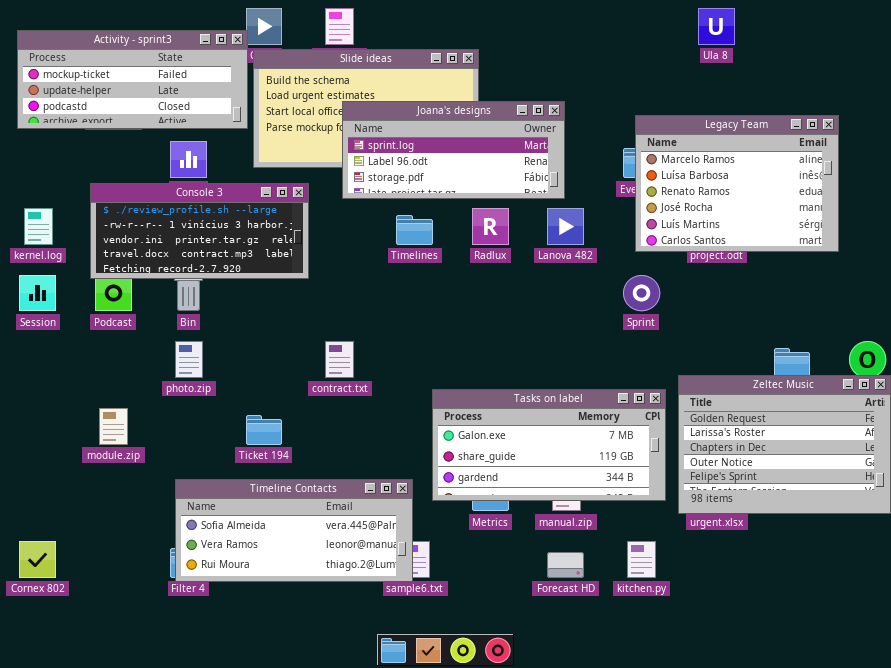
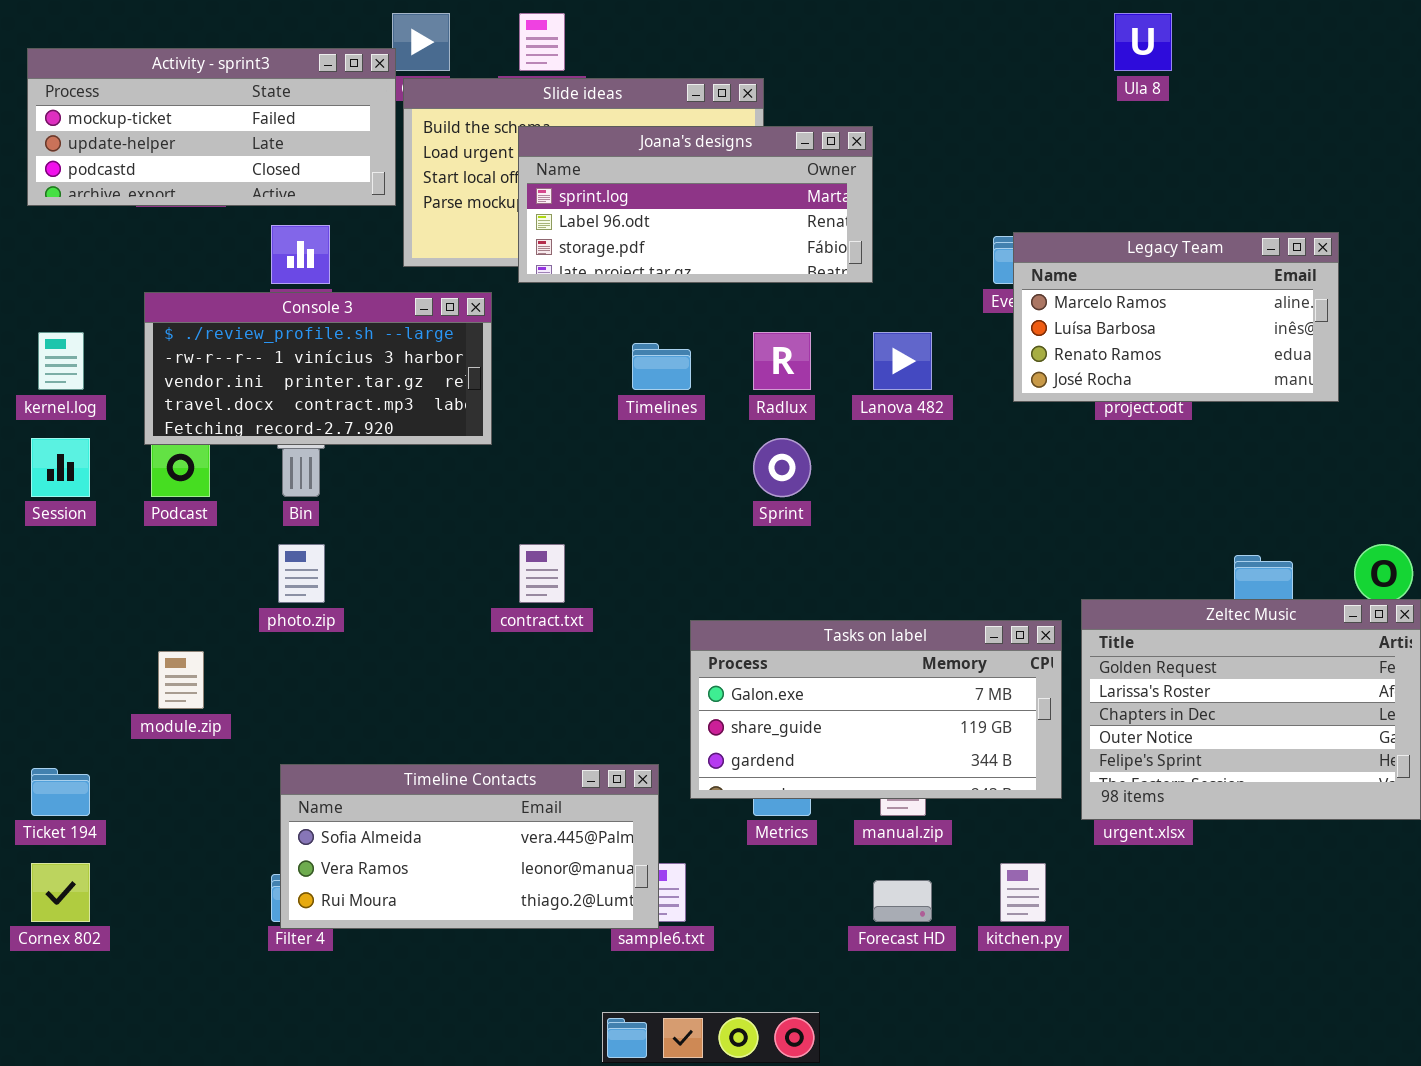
Joana's designs: [342,101,565,199] -> [518,126,873,283], moved
Legacy Team: [635,115,839,252] -> [1013,232,1339,402], resized
Sprint: [623,275,660,311] -> [753,438,811,497], moved
Ticket 194: [246,415,282,445] -> [31,768,90,816], moved

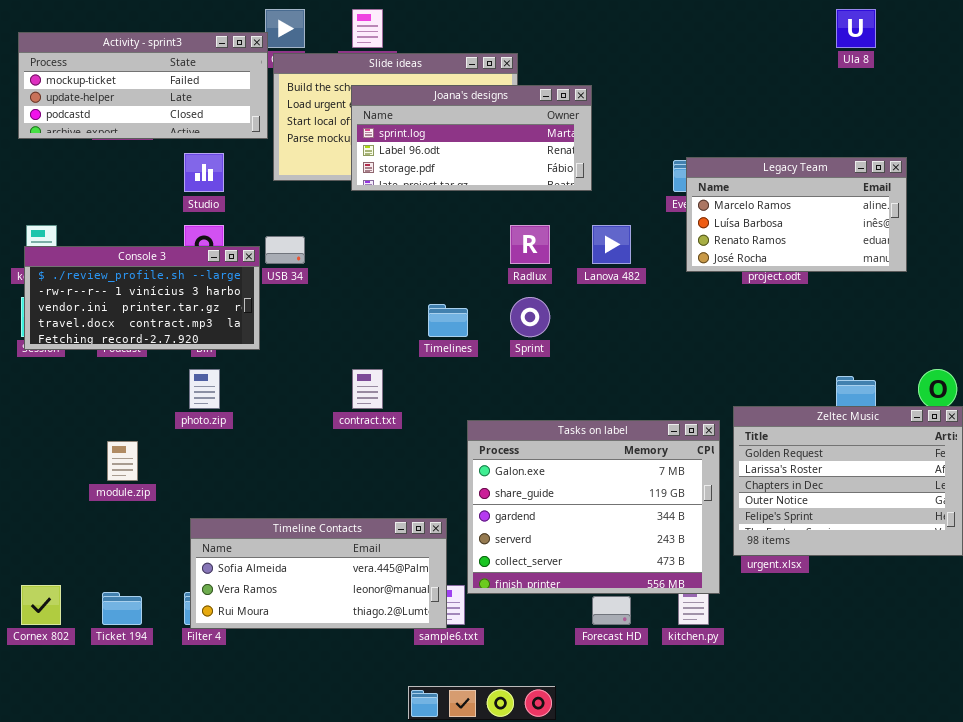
Ula 8: [1114,13,1172,71] -> [836,9,876,48], moved
Console 3: [144,292,492,445] -> [24,246,260,350], moved
Timelines: [632,343,691,390] -> [428,304,468,337], moved
Tasks on label: [690,620,1062,799] -> [467,420,720,594], resized
Ticket 194: [31,768,90,816] -> [102,592,142,625], moved

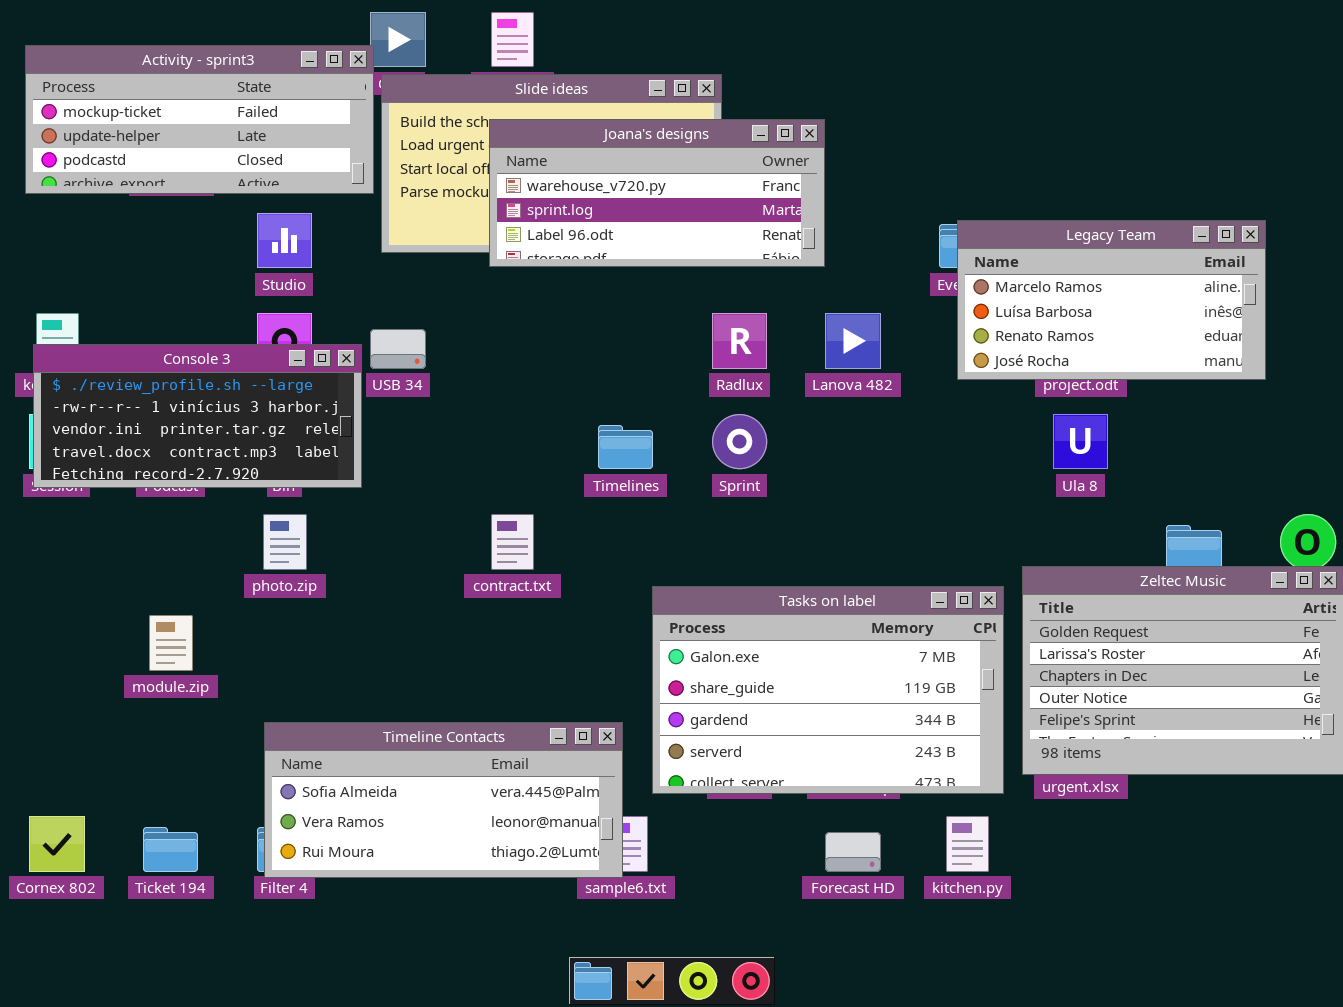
Ula 8: [836,9,876,48] -> [1053,414,1108,469], moved
Joana's designs: [351,85,592,191] -> [489,119,825,267], scrolled up 1 row
Tasks on label: [467,420,720,594] -> [652,586,1004,794], resized

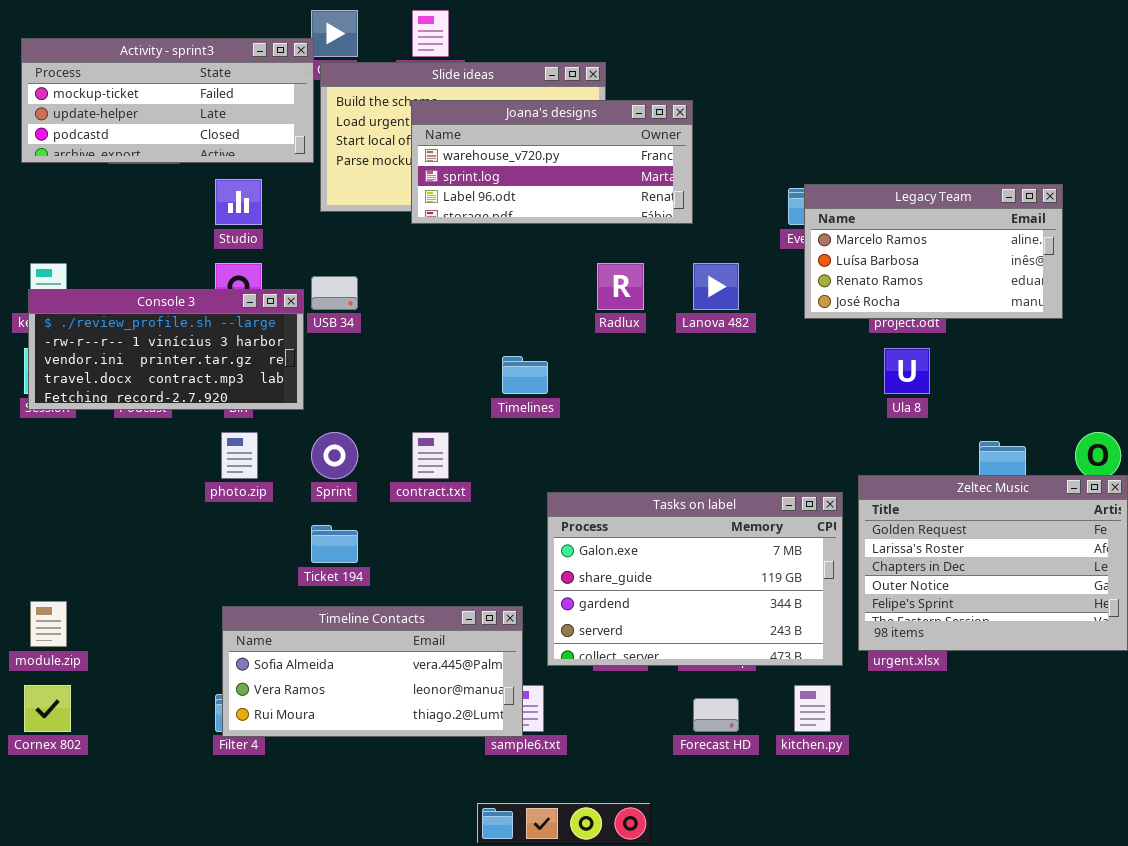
Sprint: [712,414,767,469] -> [311,432,358,479], moved
module.zip: [149,615,193,671] -> [30,601,67,647], moved
Ticket 194: [143,827,198,872] -> [311,525,358,563], moved

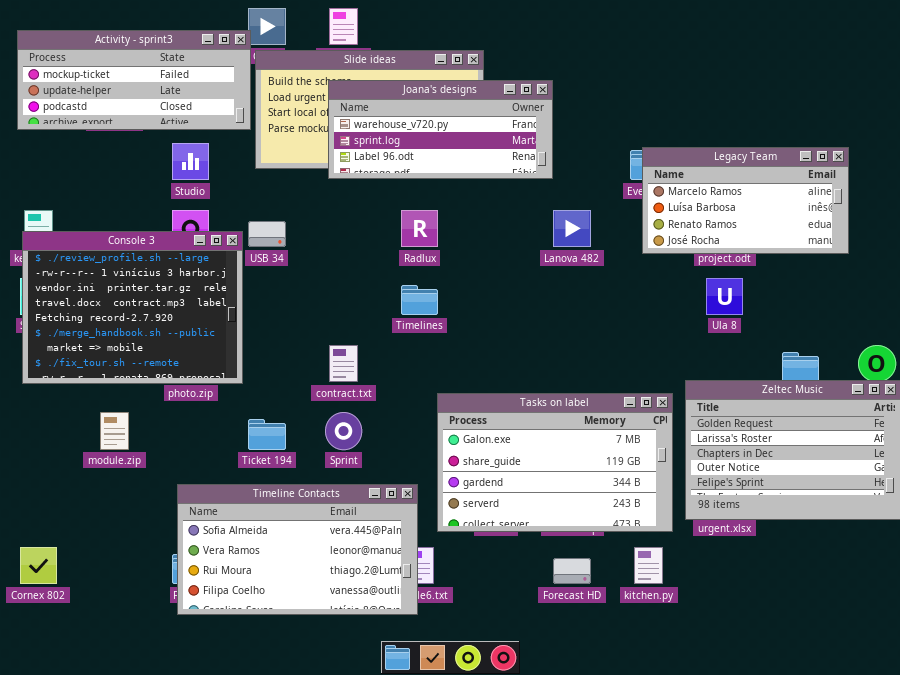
Radlux: [597,263,644,310] -> [401,210,438,247], moved
Console 3: [28,289,304,410] -> [22,231,243,384], resized
Sprint: [311,432,358,479] -> [325,412,362,450], moved
module.zip: [30,601,67,647] -> [100,412,129,450], moved
Timeline Contacts: [222,606,523,737] -> [177,484,418,615], resized

